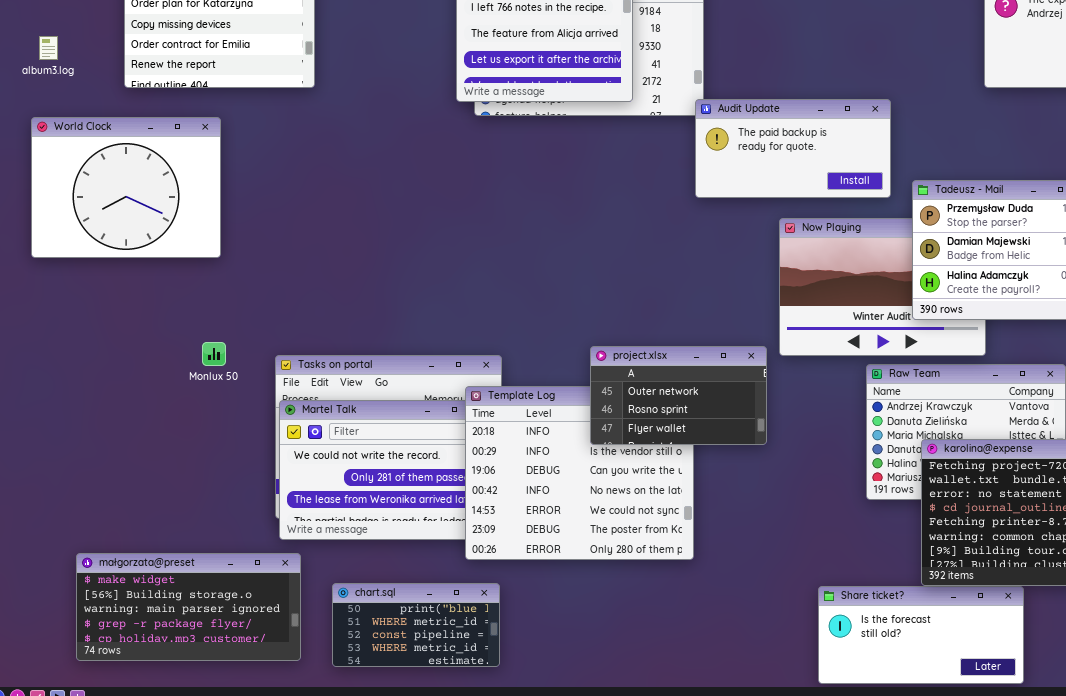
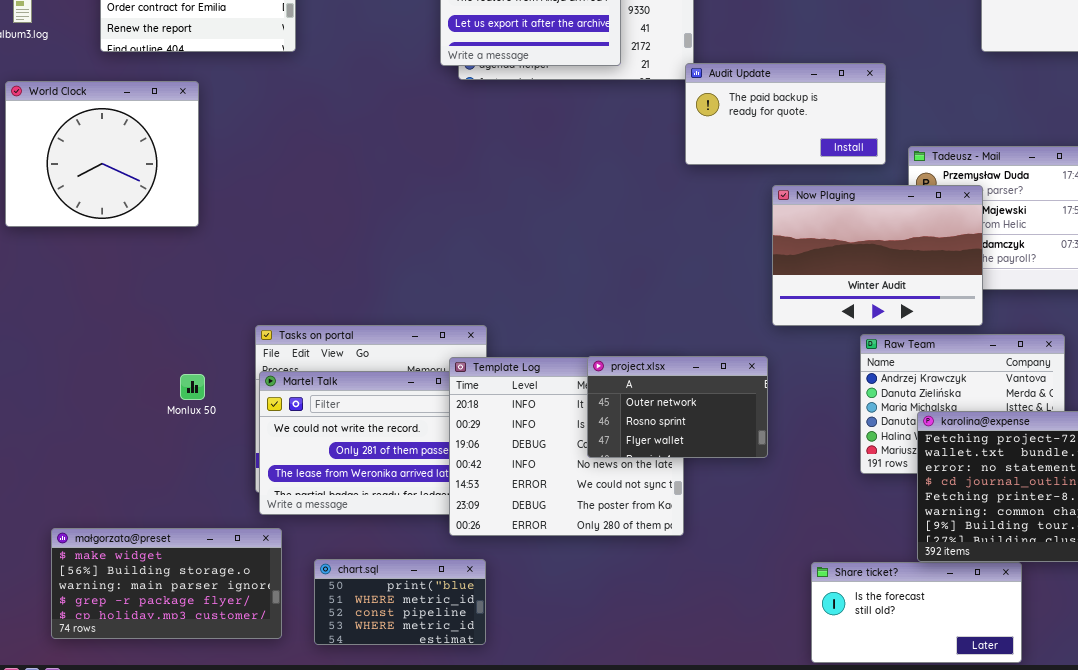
Now Playing: [779,218,986,356] -> [772,185,983,326], raised
Monlux 50: [202,342,226,366] -> [180,374,205,400], moved
project.xlsx: [590,346,767,445] -> [587,356,768,458], moved

